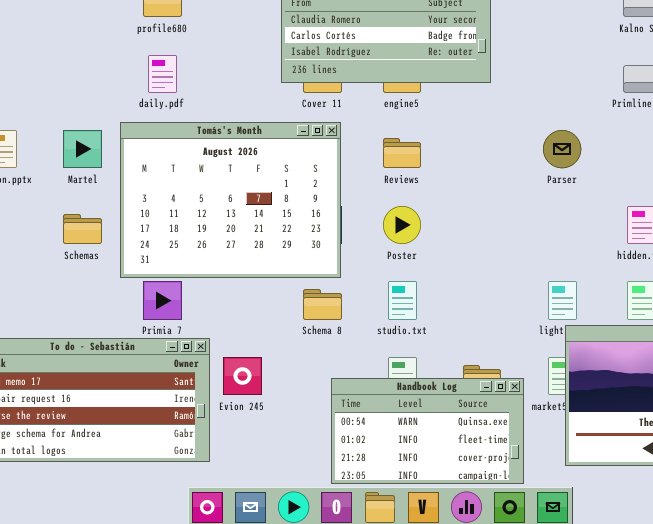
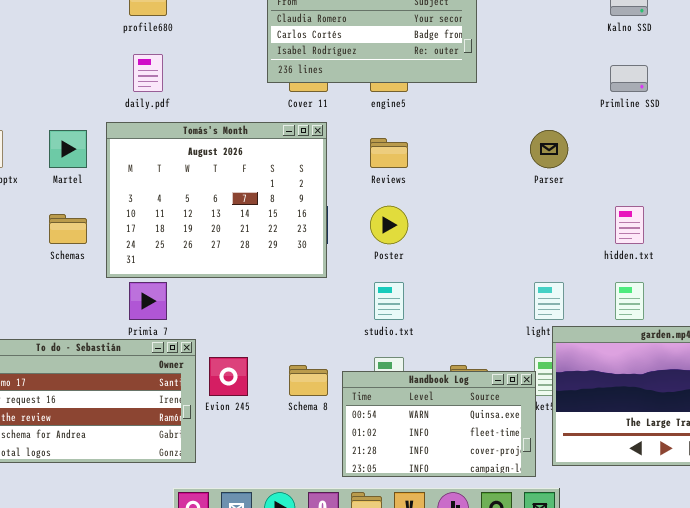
Schema 8: [303,289,342,320] -> [289,365,328,396], moved
Handbook Log: [331,378,524,484] -> [342,371,536,477], moved

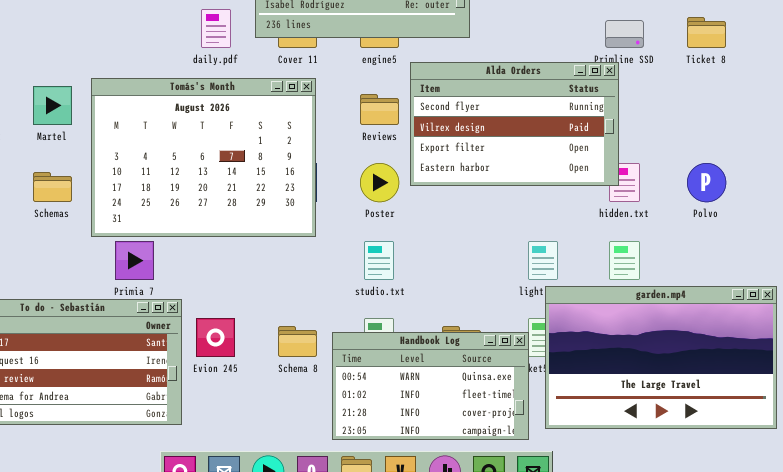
daily.pdf: [133,54,163,92] -> [201,9,231,48], moved
Alda Orders: none -> [410,62,619,186], opened

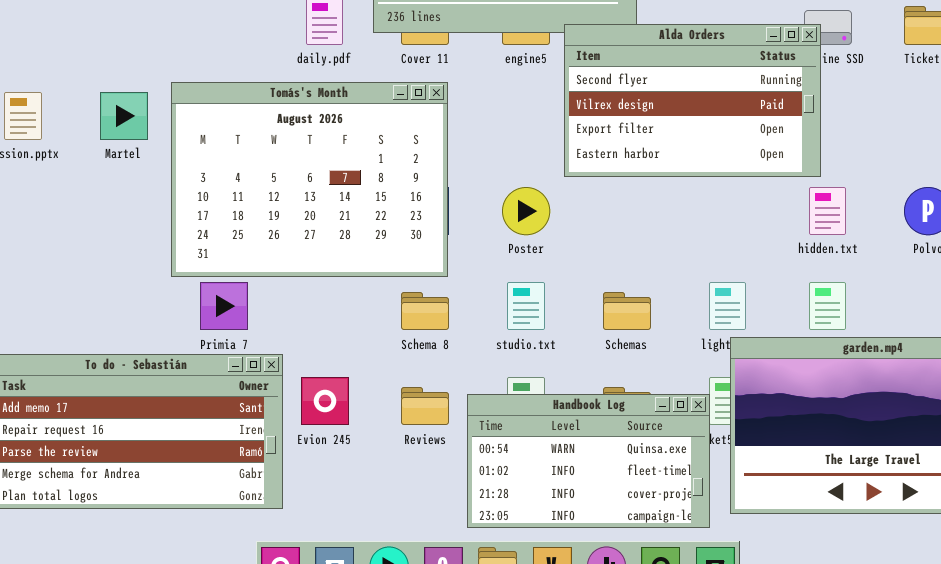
Alda Orders: [410,62,619,186] -> [564,24,821,177], moved
Reviews: [360,94,399,125] -> [401,387,449,425], moved
Schemas: [33,172,72,202] -> [603,292,651,330], moved
Schema 8: [278,326,317,357] -> [401,292,449,330], moved

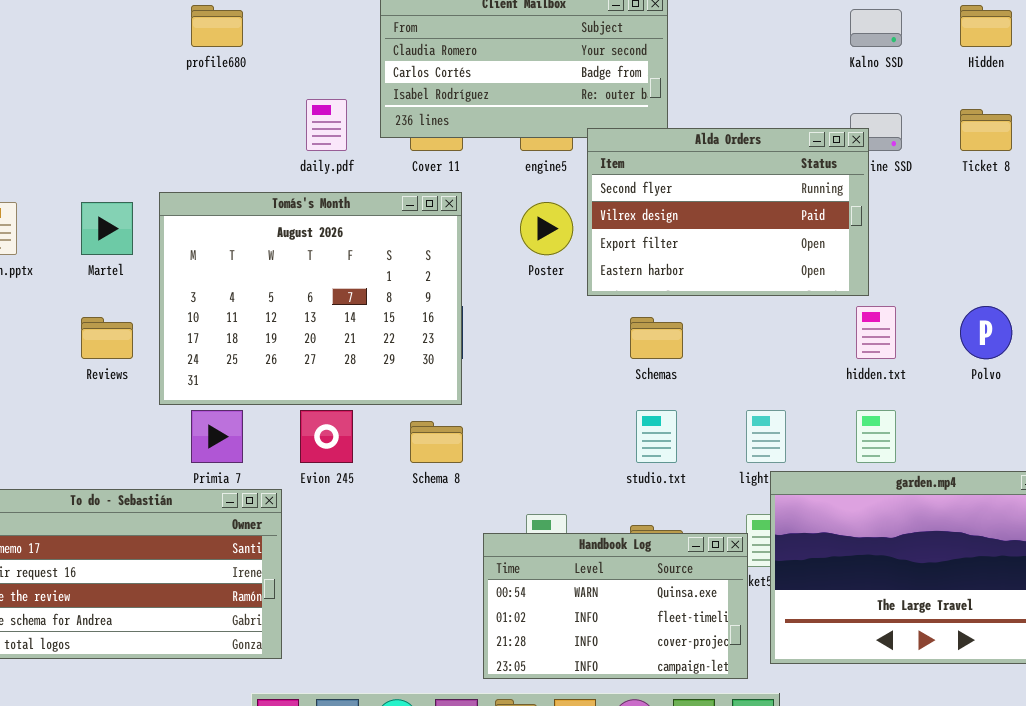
Poster: [502,187,550,235] -> [520,202,573,255], moved
studio.txt: [507,282,545,330] -> [636,410,677,463], moved
Schemas: [603,292,651,330] -> [630,317,683,359], moved
Evion 245: [301,377,349,425] -> [300,410,353,463], moved
Reviews: [401,387,449,425] -> [81,317,133,359], moved

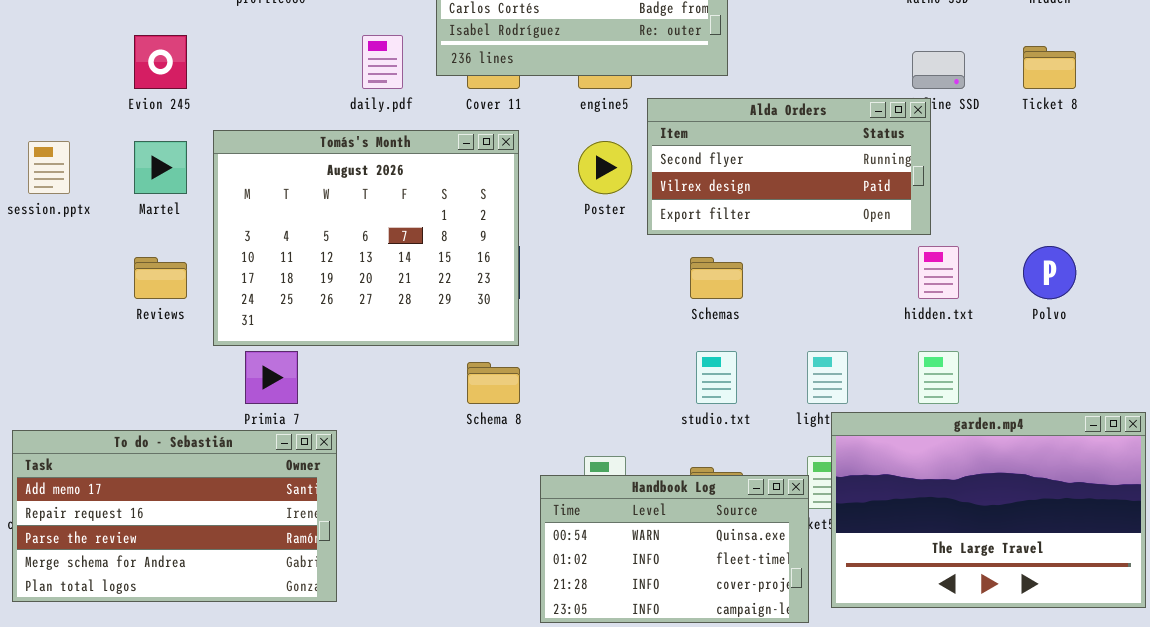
Alda Orders: [587,128,869,296] -> [647,98,931,235], resized
Evion 245: [300,410,353,463] -> [134,35,187,89], moved

